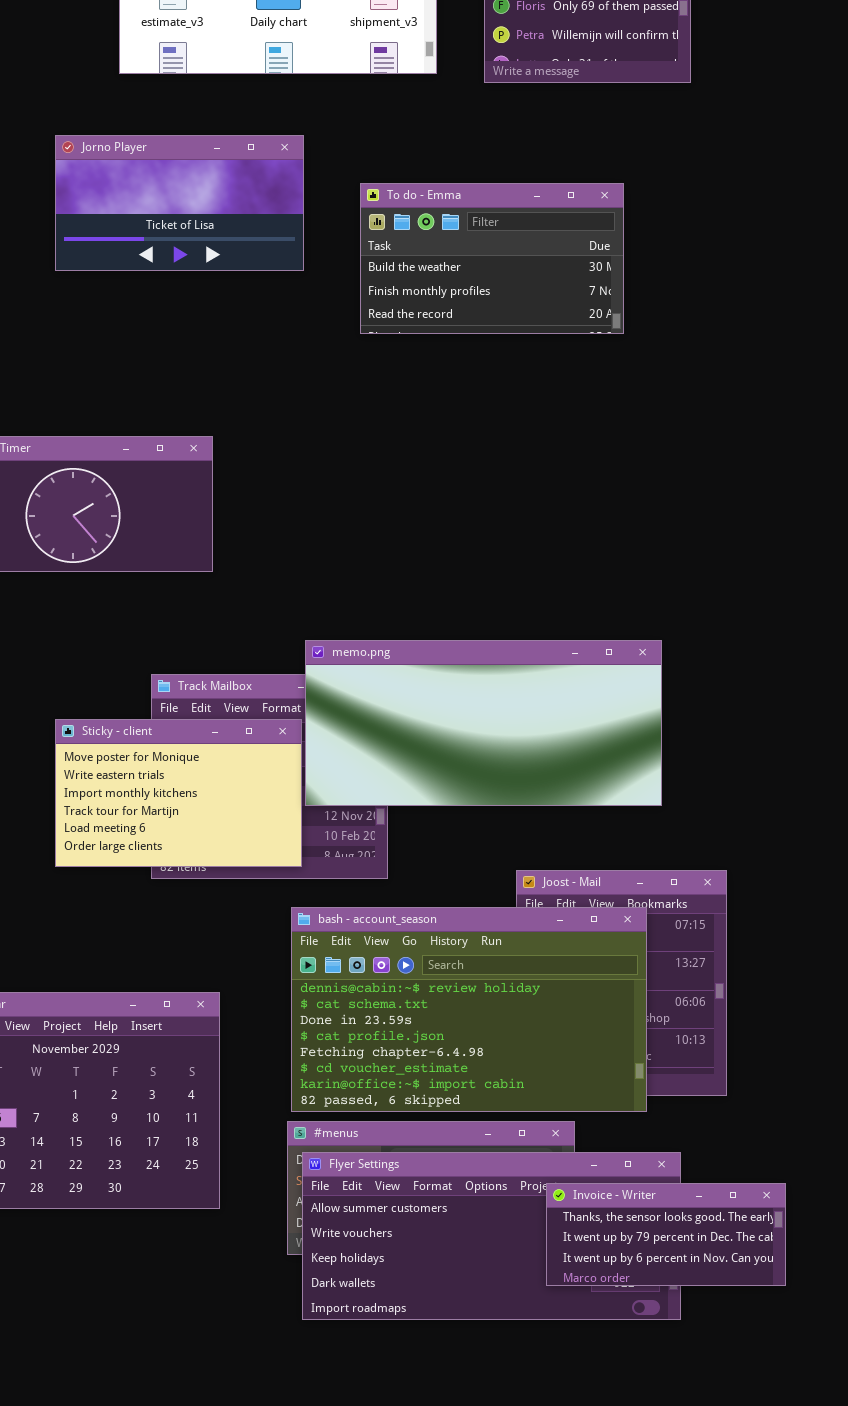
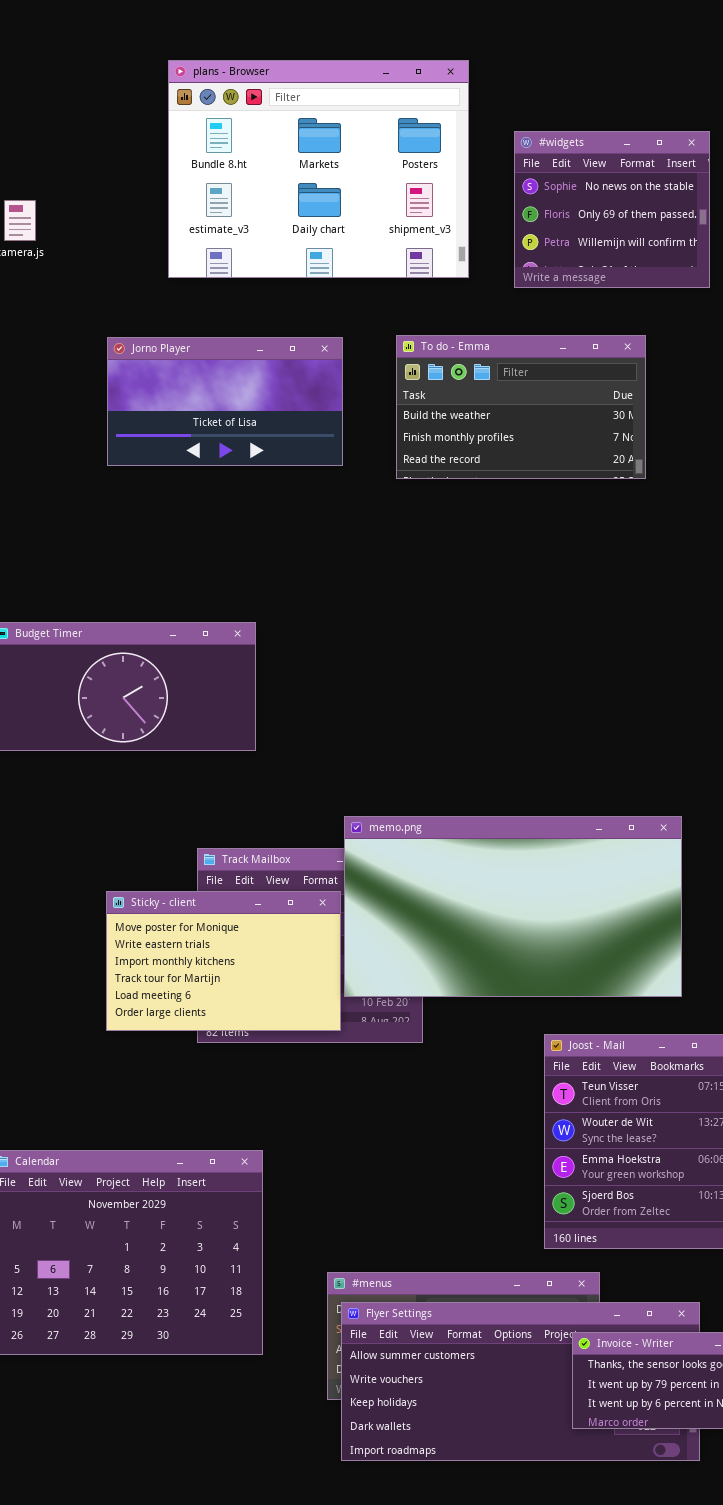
To do - Emma: [360,183,624,334] -> [396,335,646,479], moved
memo.png: [305,640,662,806] -> [344,816,682,997], resized
bash - account_season: [291,907,647,1112] -> none, closed

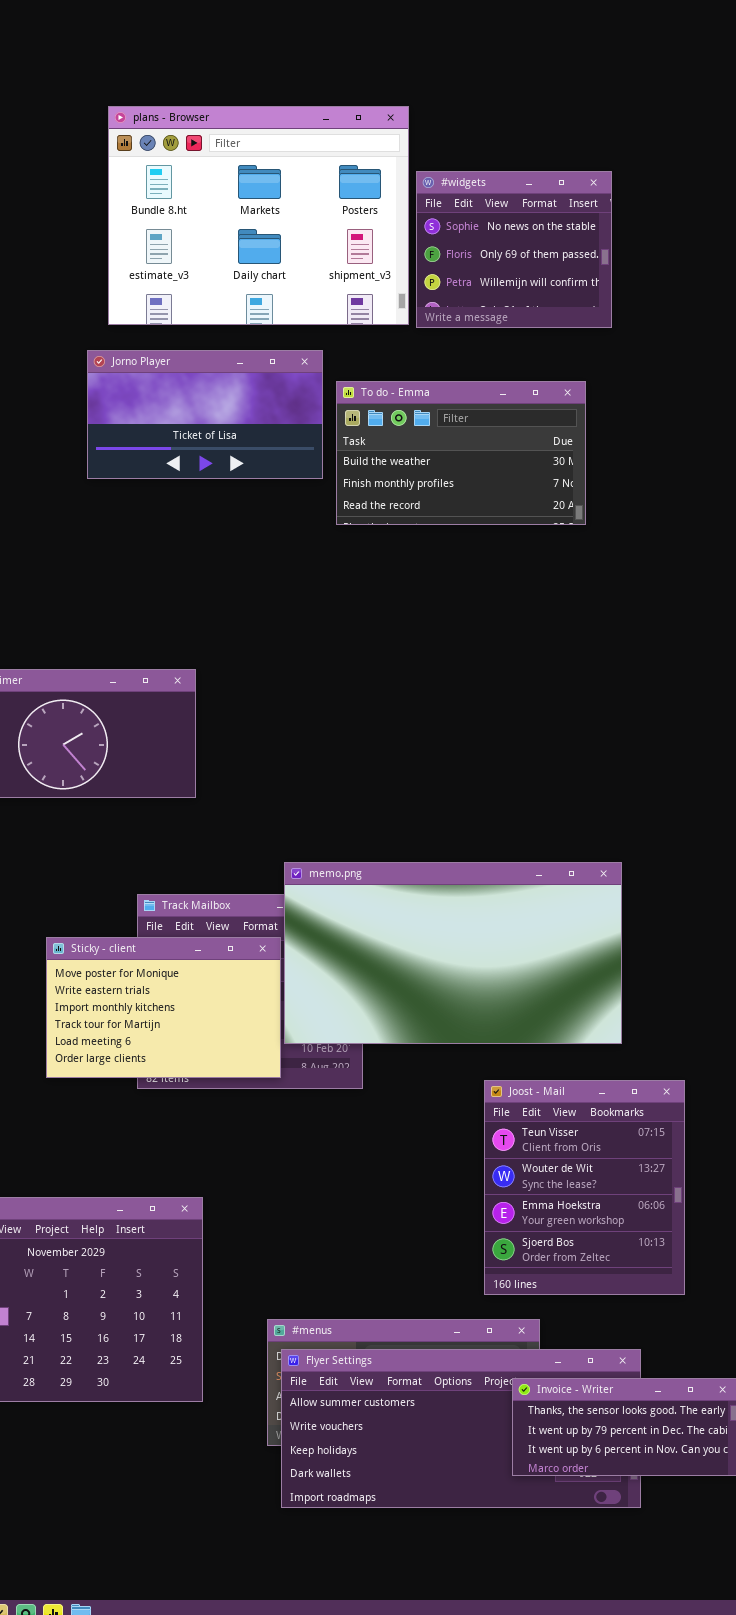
#widgets: [514,131,710,288] -> [416,171,612,328], moved
Jorno Player: [107,337,343,466] -> [87,350,323,479], moved

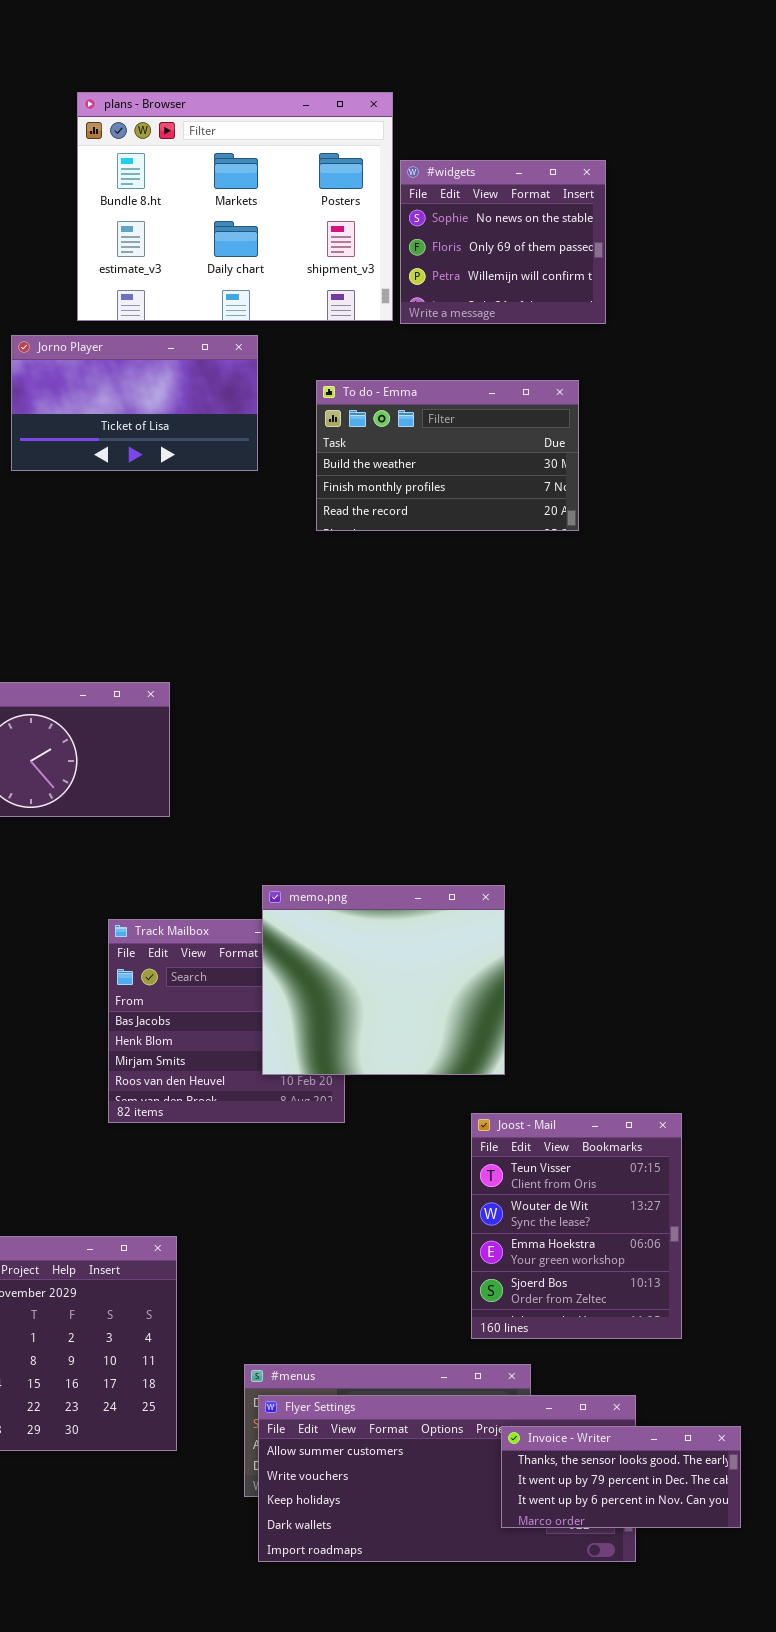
Jorno Player: [87,350,323,479] -> [11,335,258,471], moved
memo.png: [284,862,622,1044] -> [262,885,505,1075], resized
Sticky - client: [46,937,281,1078] -> none, closed

